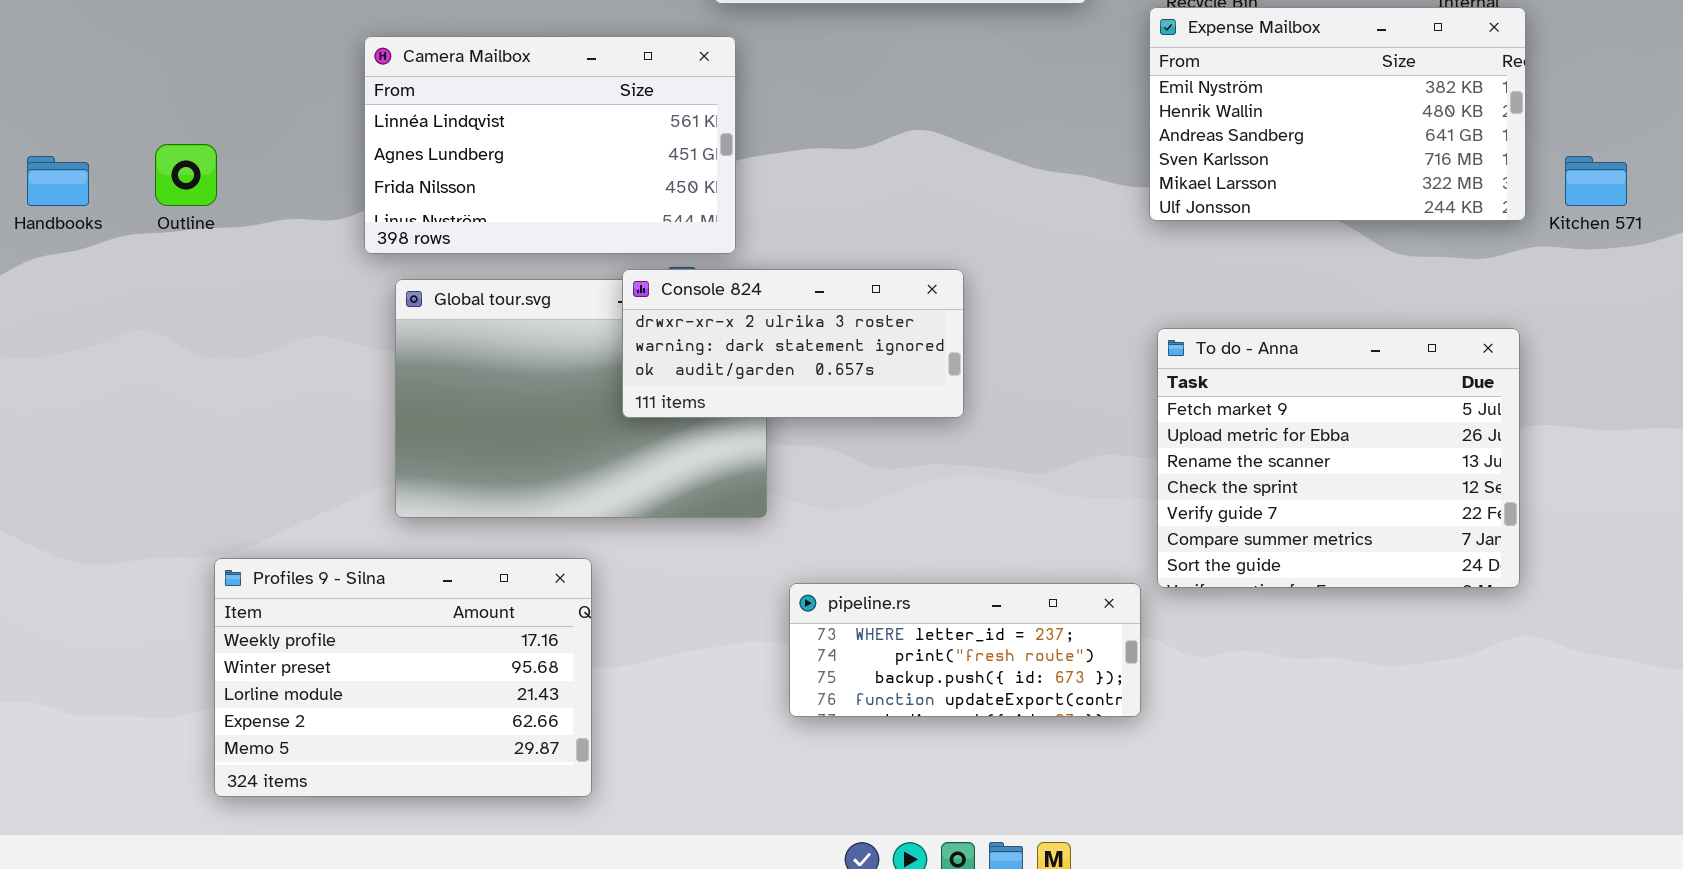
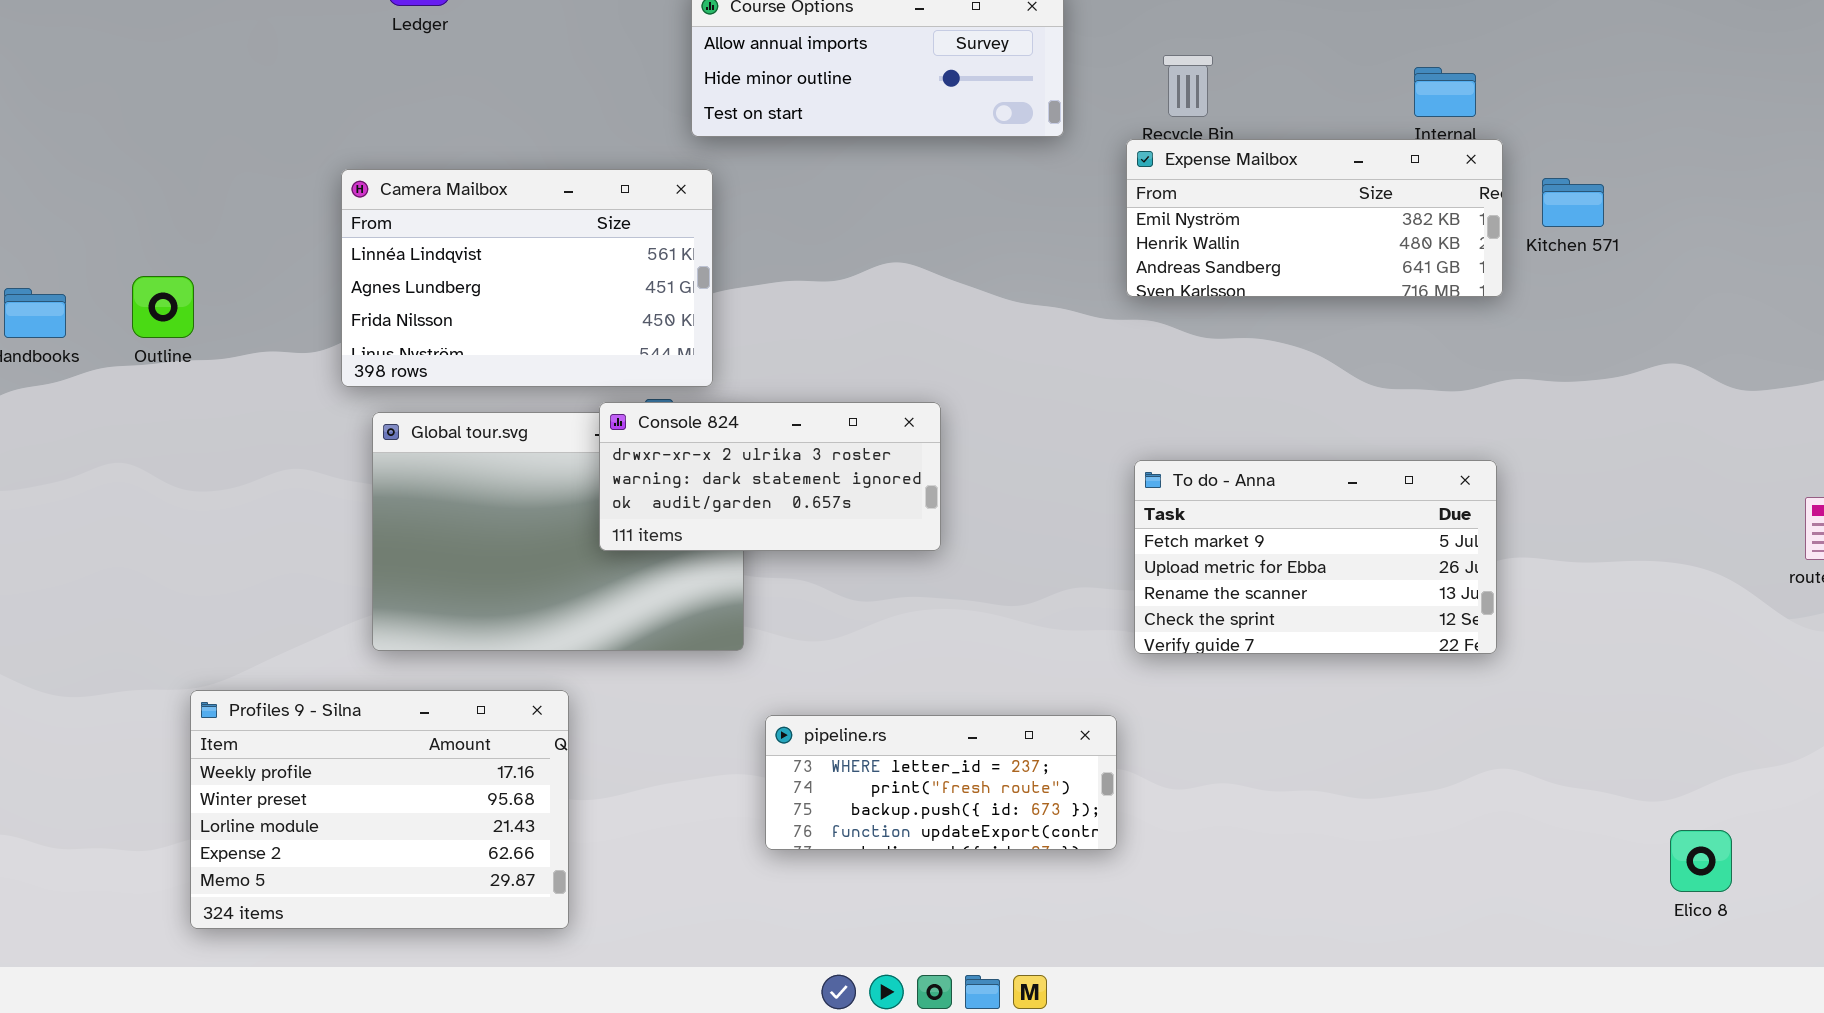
Expense Mailbox: [1149,7,1526,221] -> [1126,139,1503,297], resized
Kitchen 571: [1565,156,1627,206] -> [1542,178,1604,227], moved
To do - Anna: [1157,328,1520,588] -> [1134,460,1497,654], resized

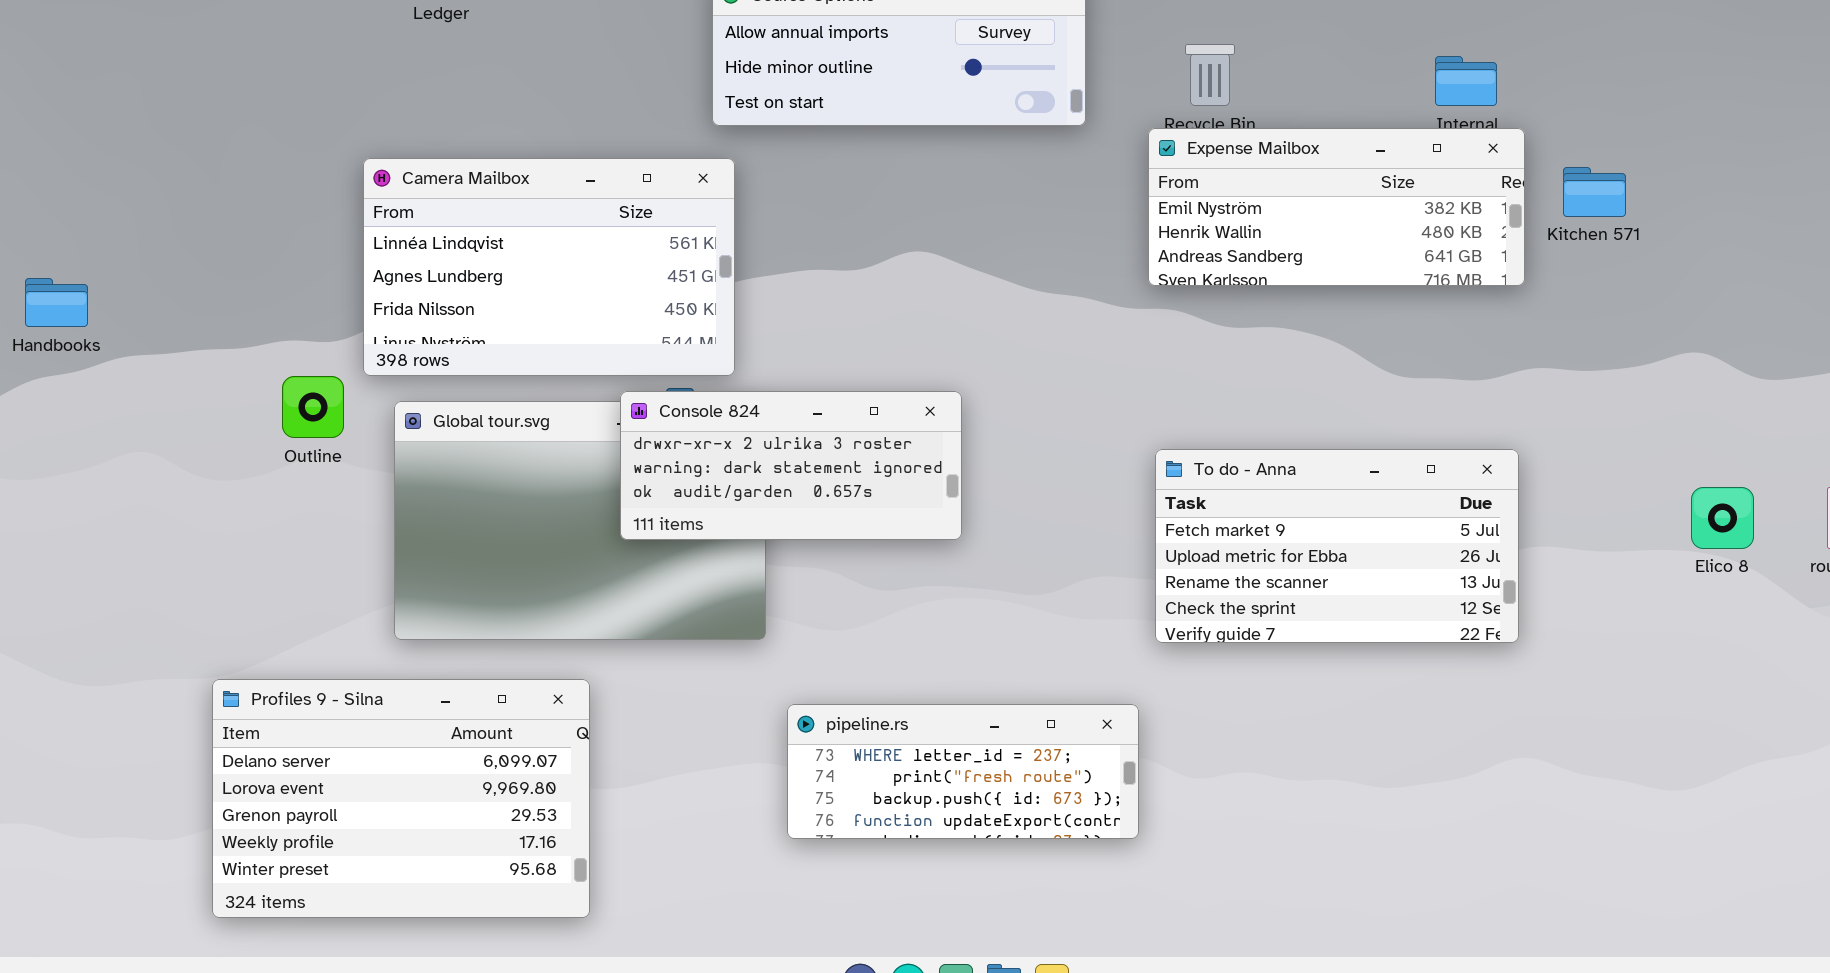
Outline: [132,276,194,338] -> [282,376,344,438], moved
Profiles 9 - Silna: [190,690,569,929] -> [212,679,590,918], scrolled up 3 rows
Elico 8: [1670,830,1732,892] -> [1691,487,1754,549], moved

